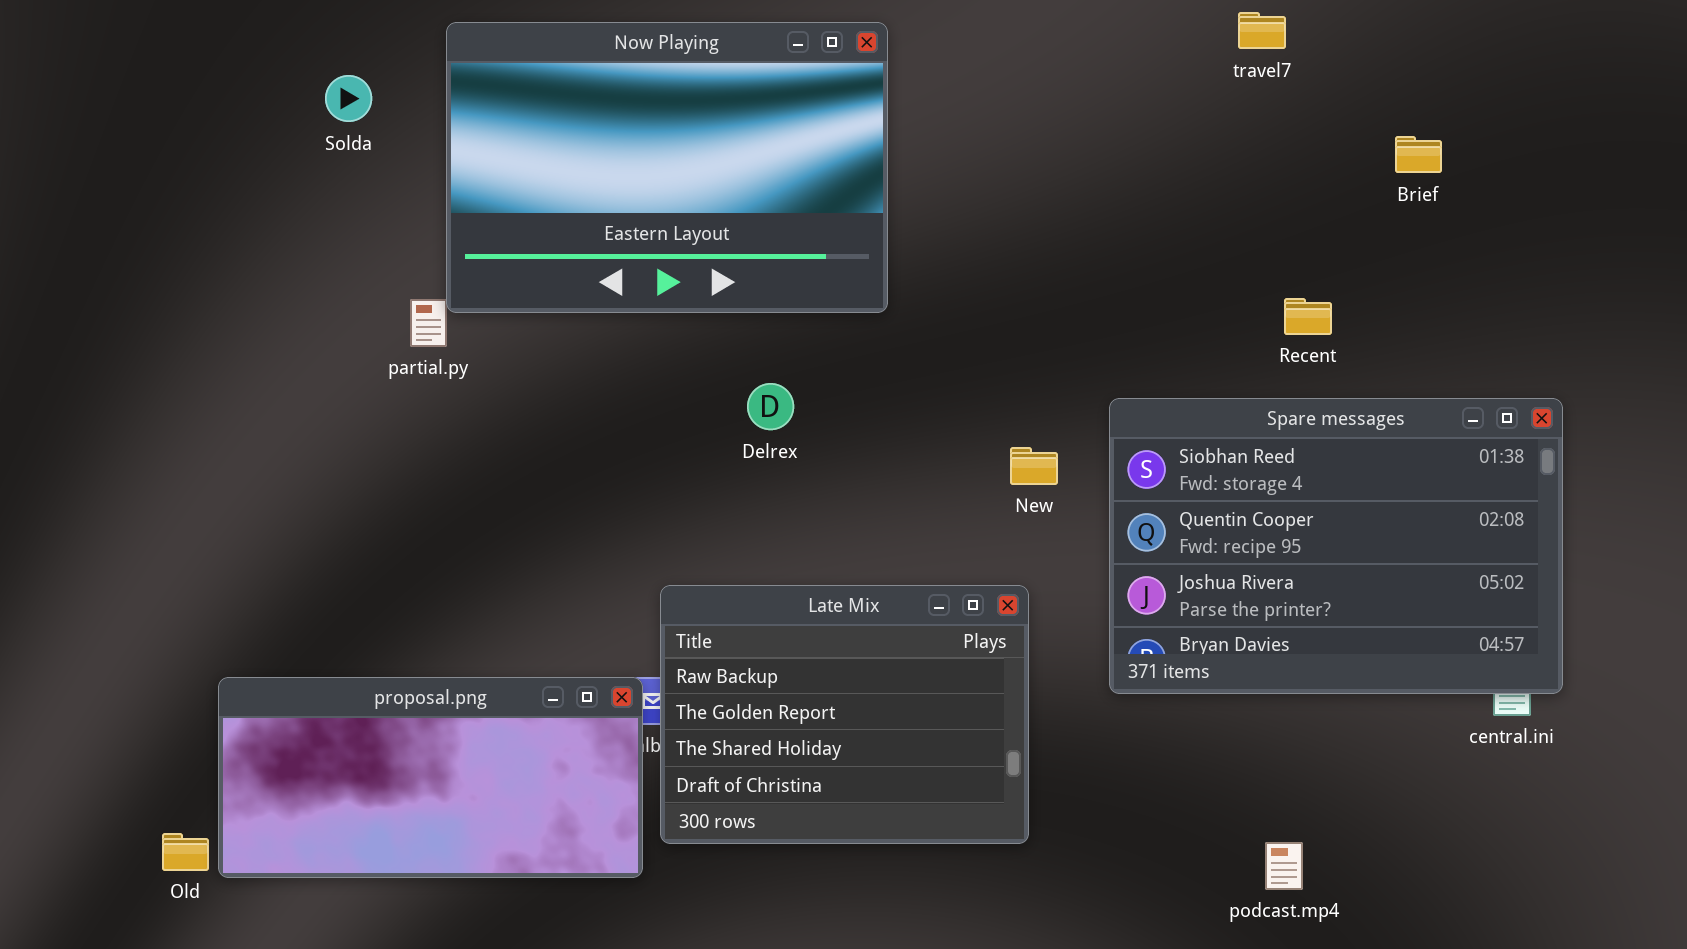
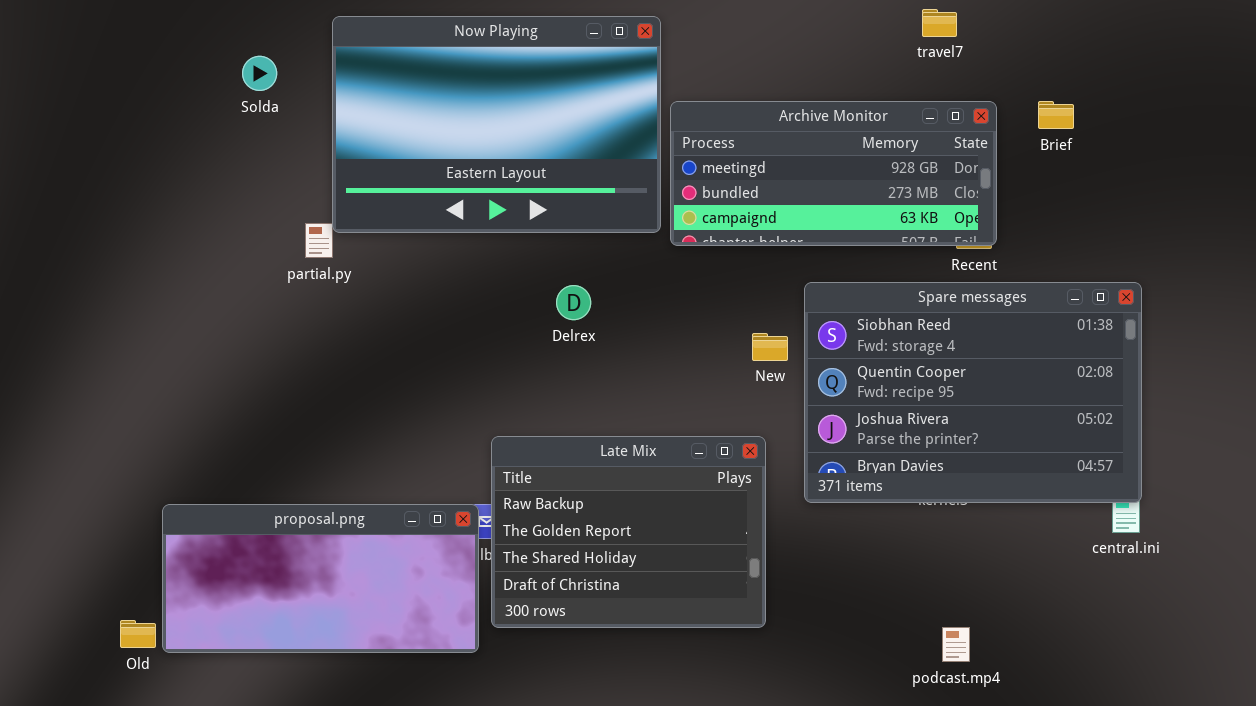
Archive Monitor: none -> [670,101,997,246], opened
Spare messages: [1109,398,1563,694] -> [804,282,1142,503], moved

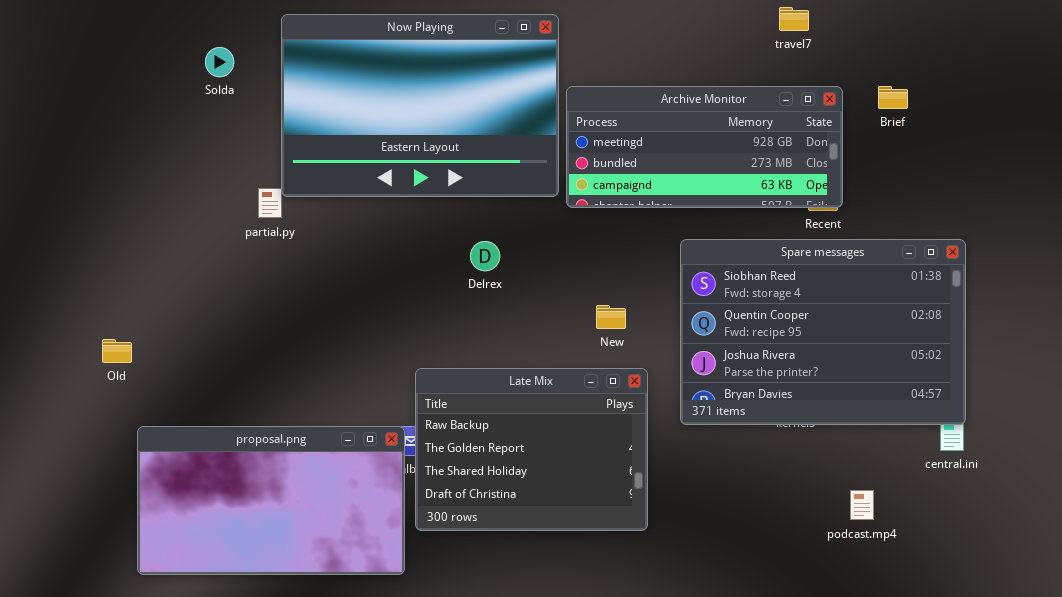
New: [752,333,788,361] -> [596,305,626,329], moved
proposal.png: [162,504,479,653] -> [137,426,405,575], resized
Old: [120,620,156,648] -> [102,339,132,363], moved
podcast.mp4: [942,627,970,662] -> [850,490,874,520], moved

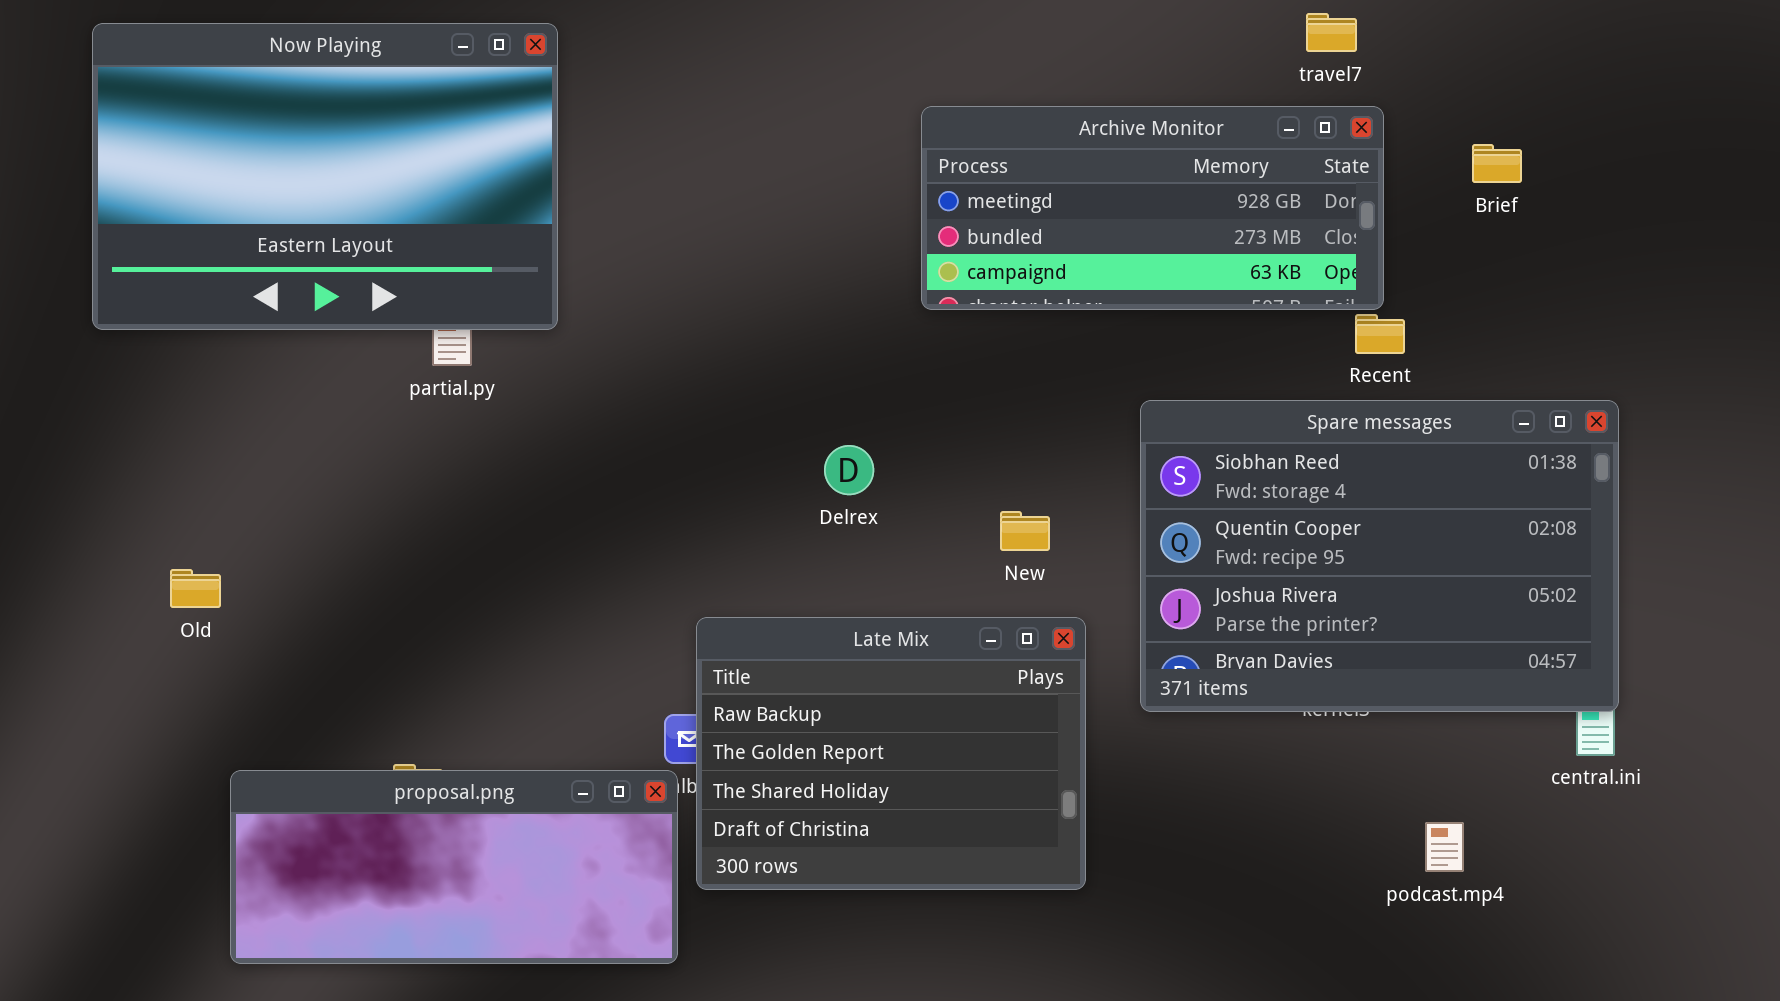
Now Playing: [281,14,559,197] -> [92,23,558,330], moved
Archive Monitor: [566,86,843,208] -> [921,106,1384,310], moved
Delrex: [470,241,500,271] -> [824,445,874,495], moved
proposal.png: [137,426,405,575] -> [230,770,678,964], resized

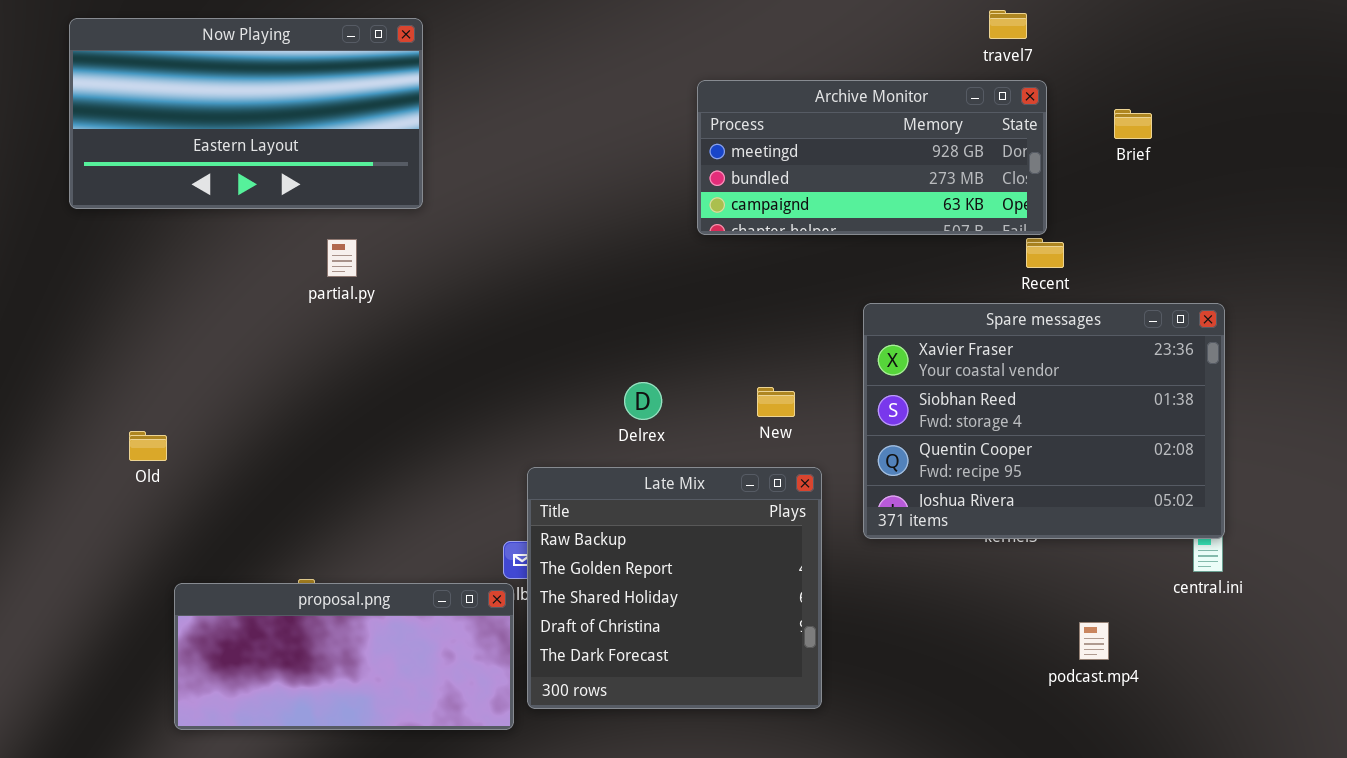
Now Playing: [92,23,558,330] -> [69,18,423,209], resized
Spare messages: [1140,400,1619,712] -> [863,303,1225,539], scrolled up 1 row
Delrex: [824,445,874,495] -> [624,382,662,420], moved
Late Mix: [696,617,1086,890] -> [527,467,822,709], resized

